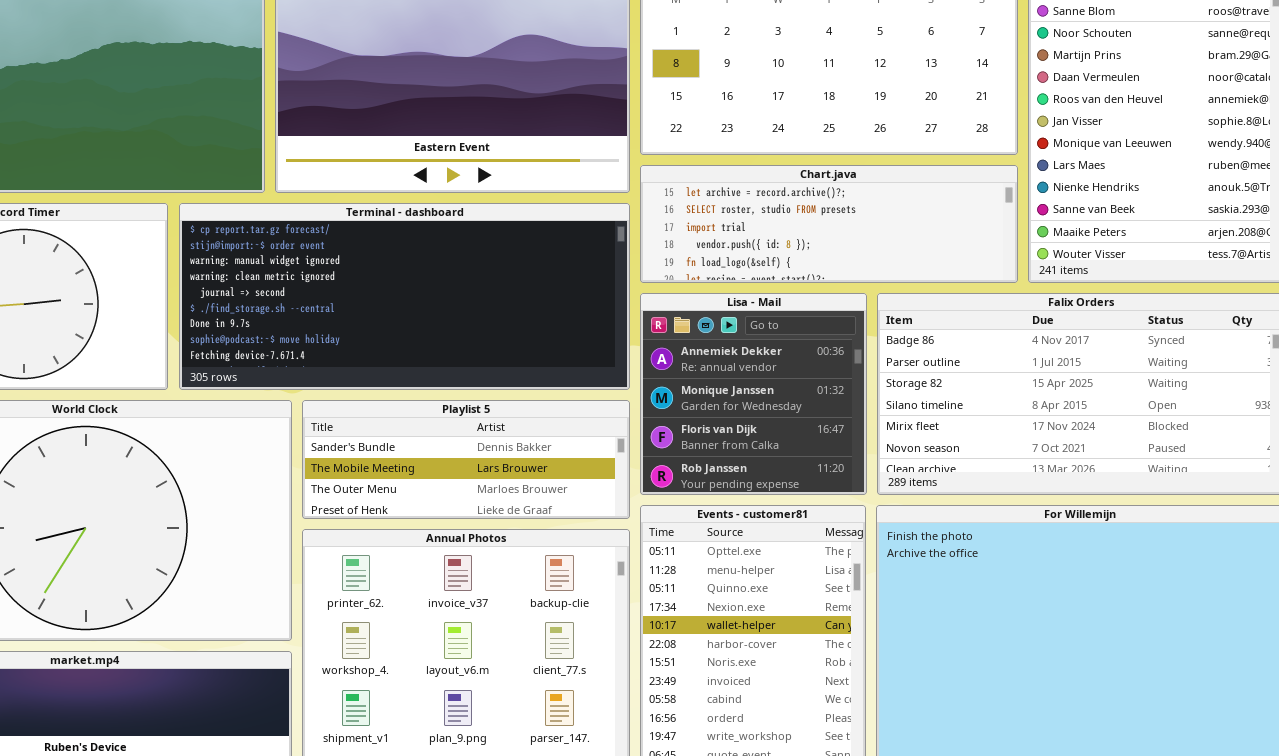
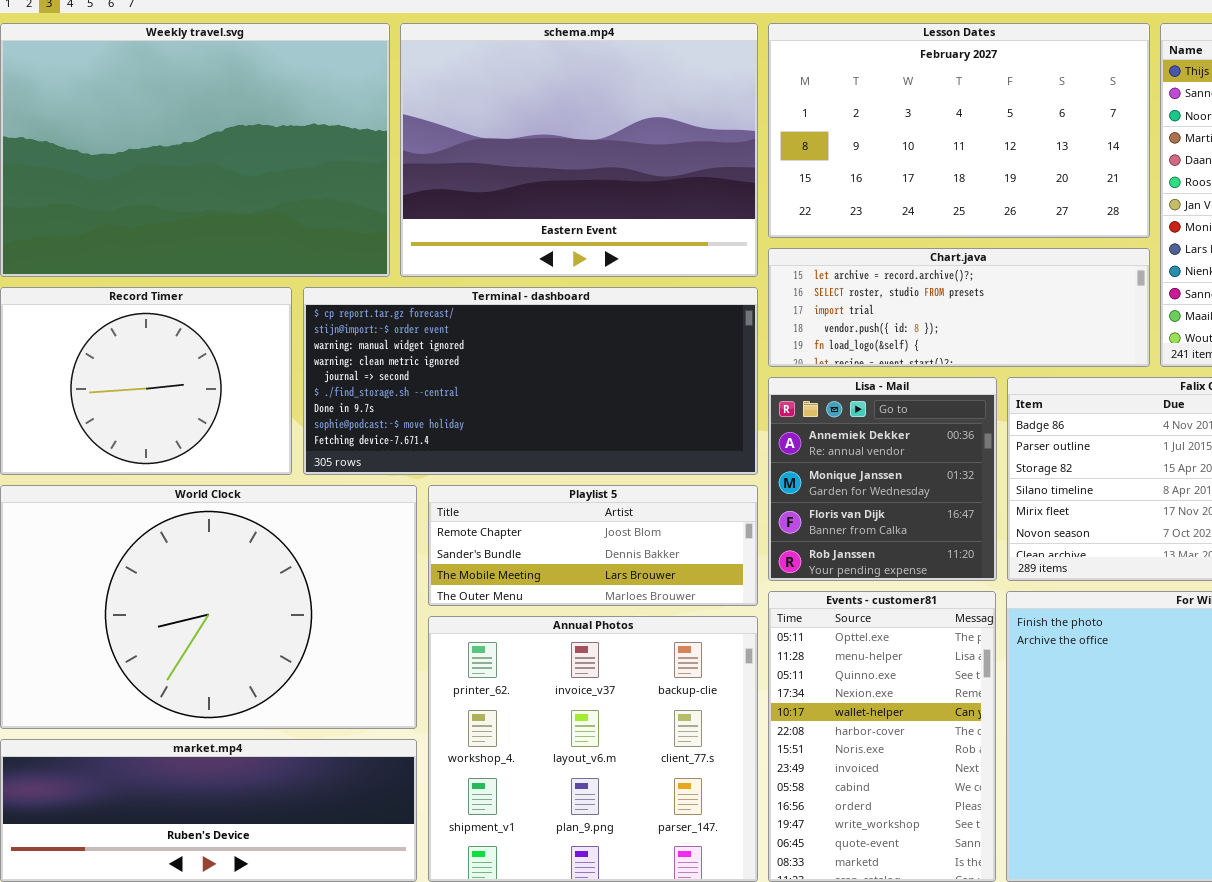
Playlist 5: [302,400,630,519] -> [428,485,758,606], scrolled up 1 row

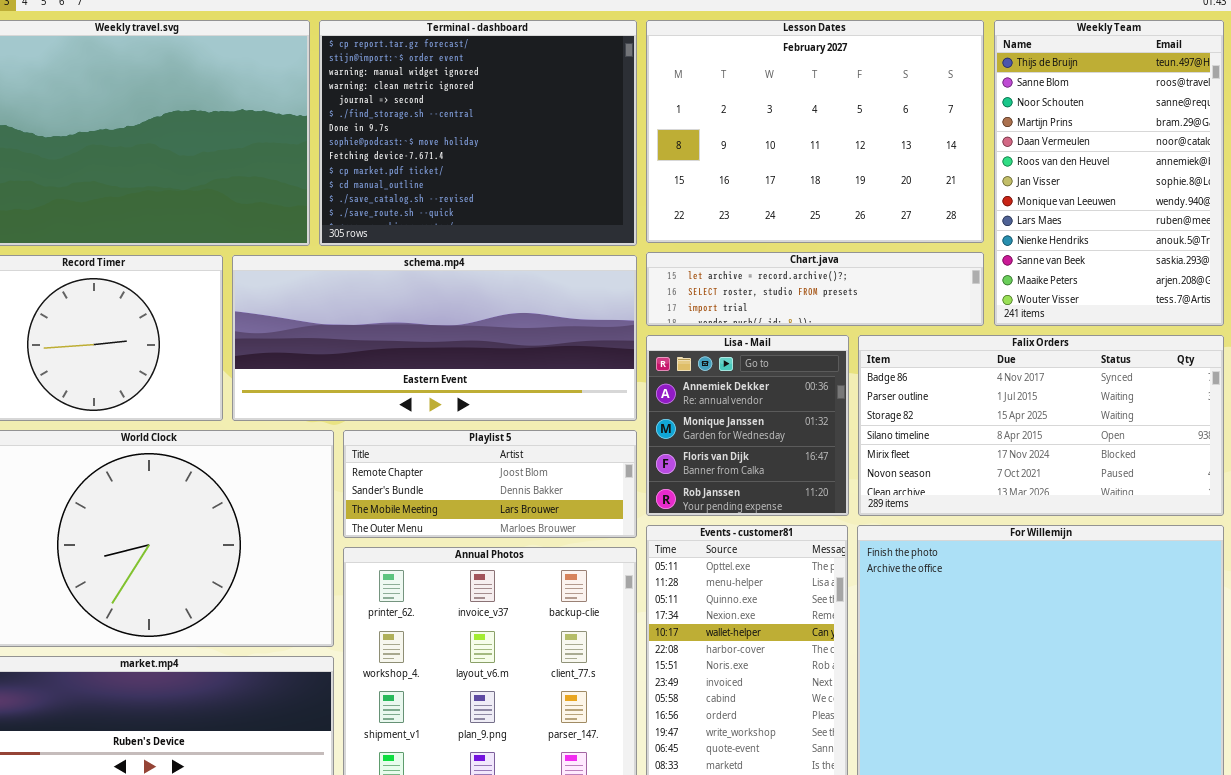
schema.mp4: [400,23,758,277] -> [232,255,637,421], moved, resized
Lesson Dates: [768,23,1150,238] -> [646,20,984,243], resized
Chart.java: [768,248,1150,367] -> [646,252,984,326], resized
Terminal - dashboard: [303,287,758,475] -> [319,20,637,246], moved, resized

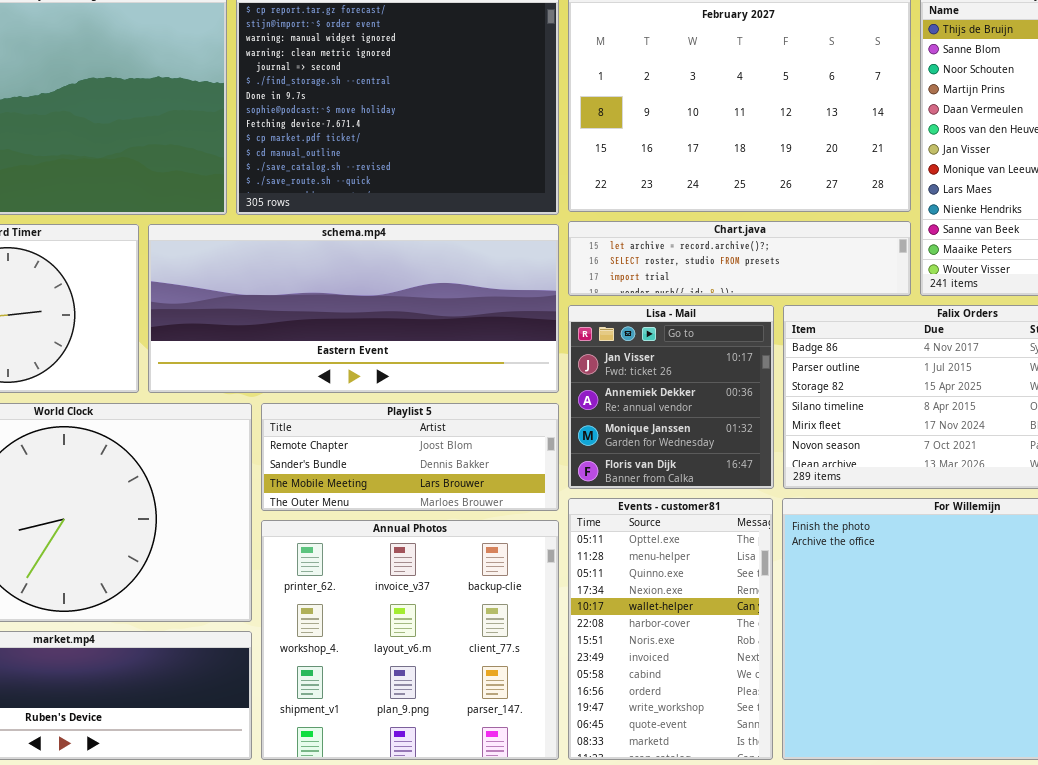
Lisa - Mail: [646,335,849,516] -> [568,305,774,489], scrolled up 1 row

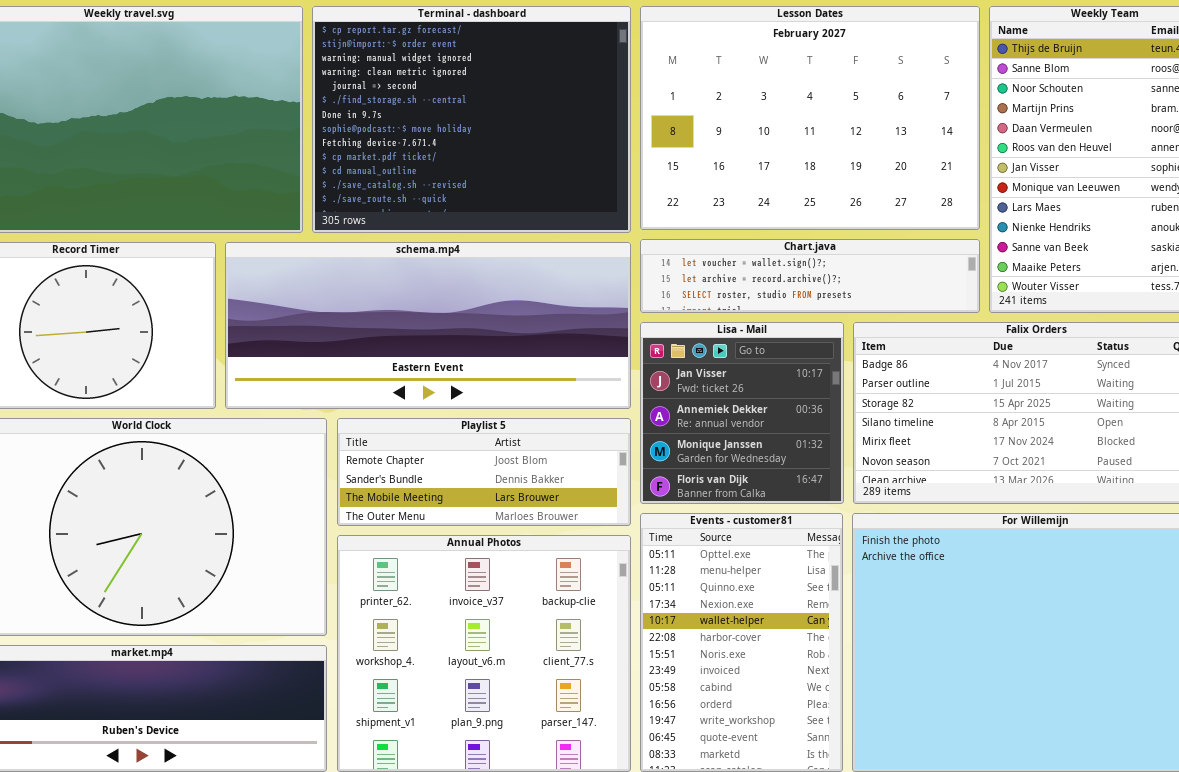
Chart.java: [568,221,911,296] -> [640,239,980,313], scrolled up 1 row

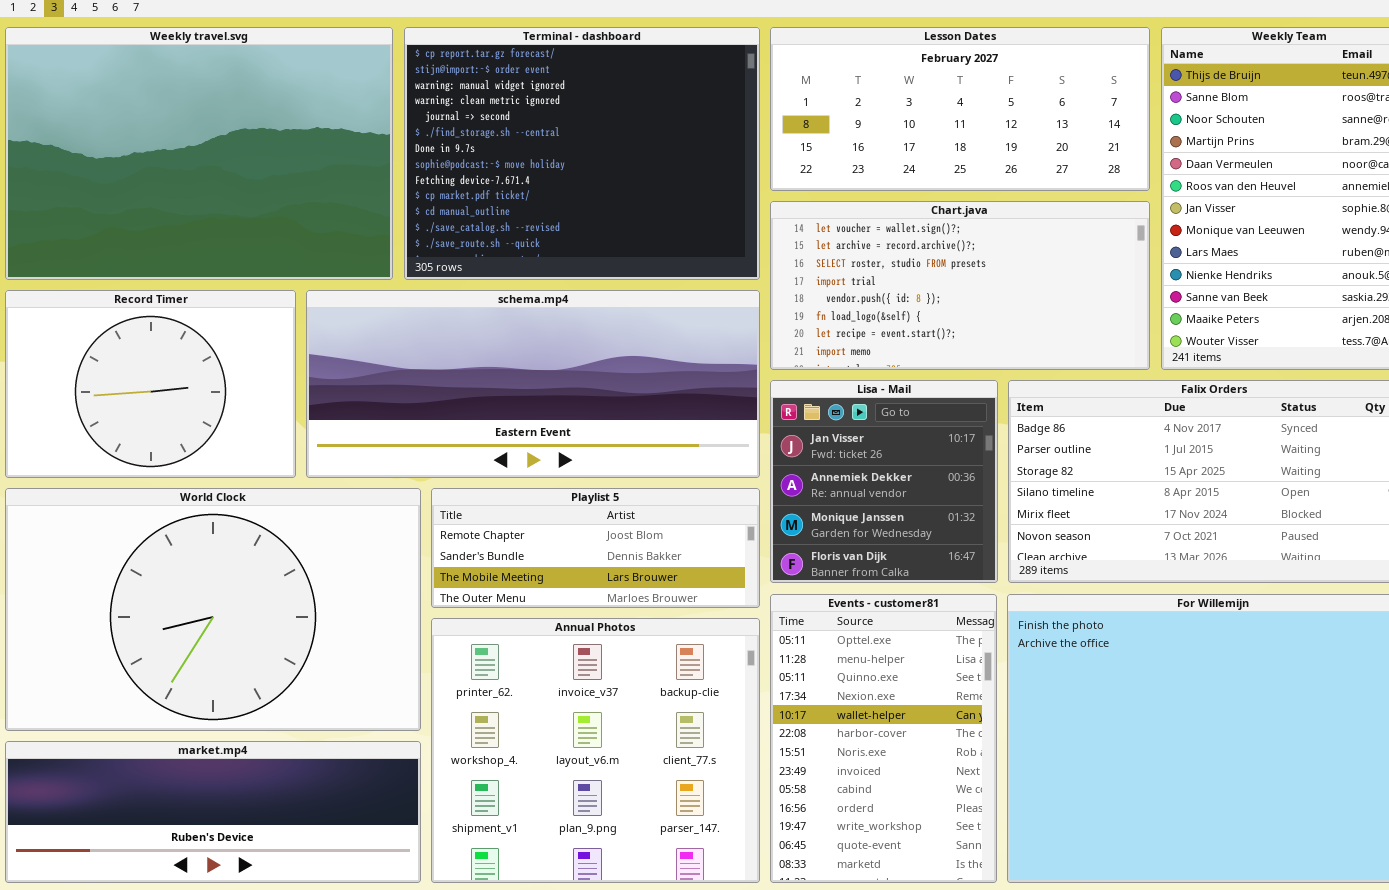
Lesson Dates: [640,6,980,230] -> [770,27,1150,191], resized
Chart.java: [640,239,980,313] -> [770,201,1150,370], resized

